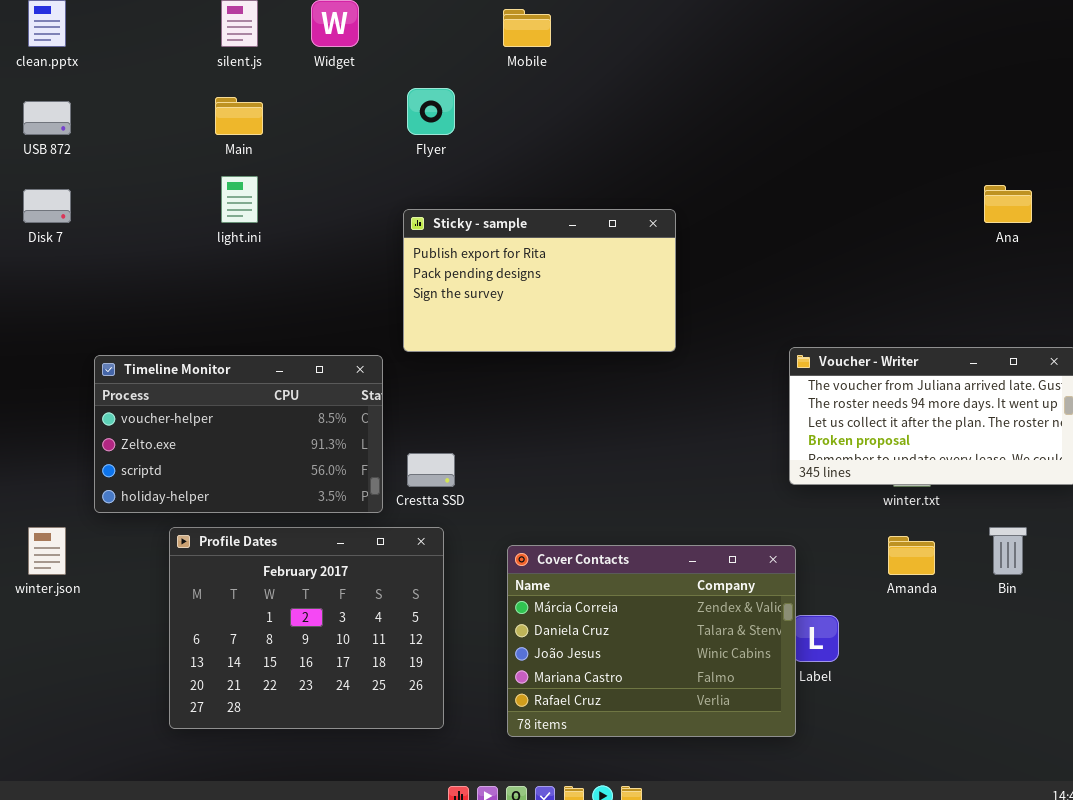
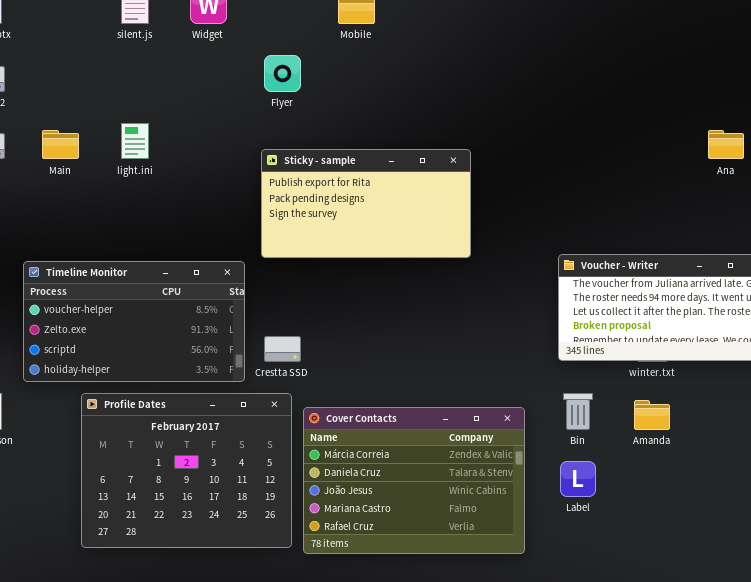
Main: [215,97,263,135] -> [42,130,79,159], moved
Bin: [989,527,1027,575] -> [563,393,593,430], moved
Cover Contacts: [507,545,796,737] -> [303,407,525,554], moved

